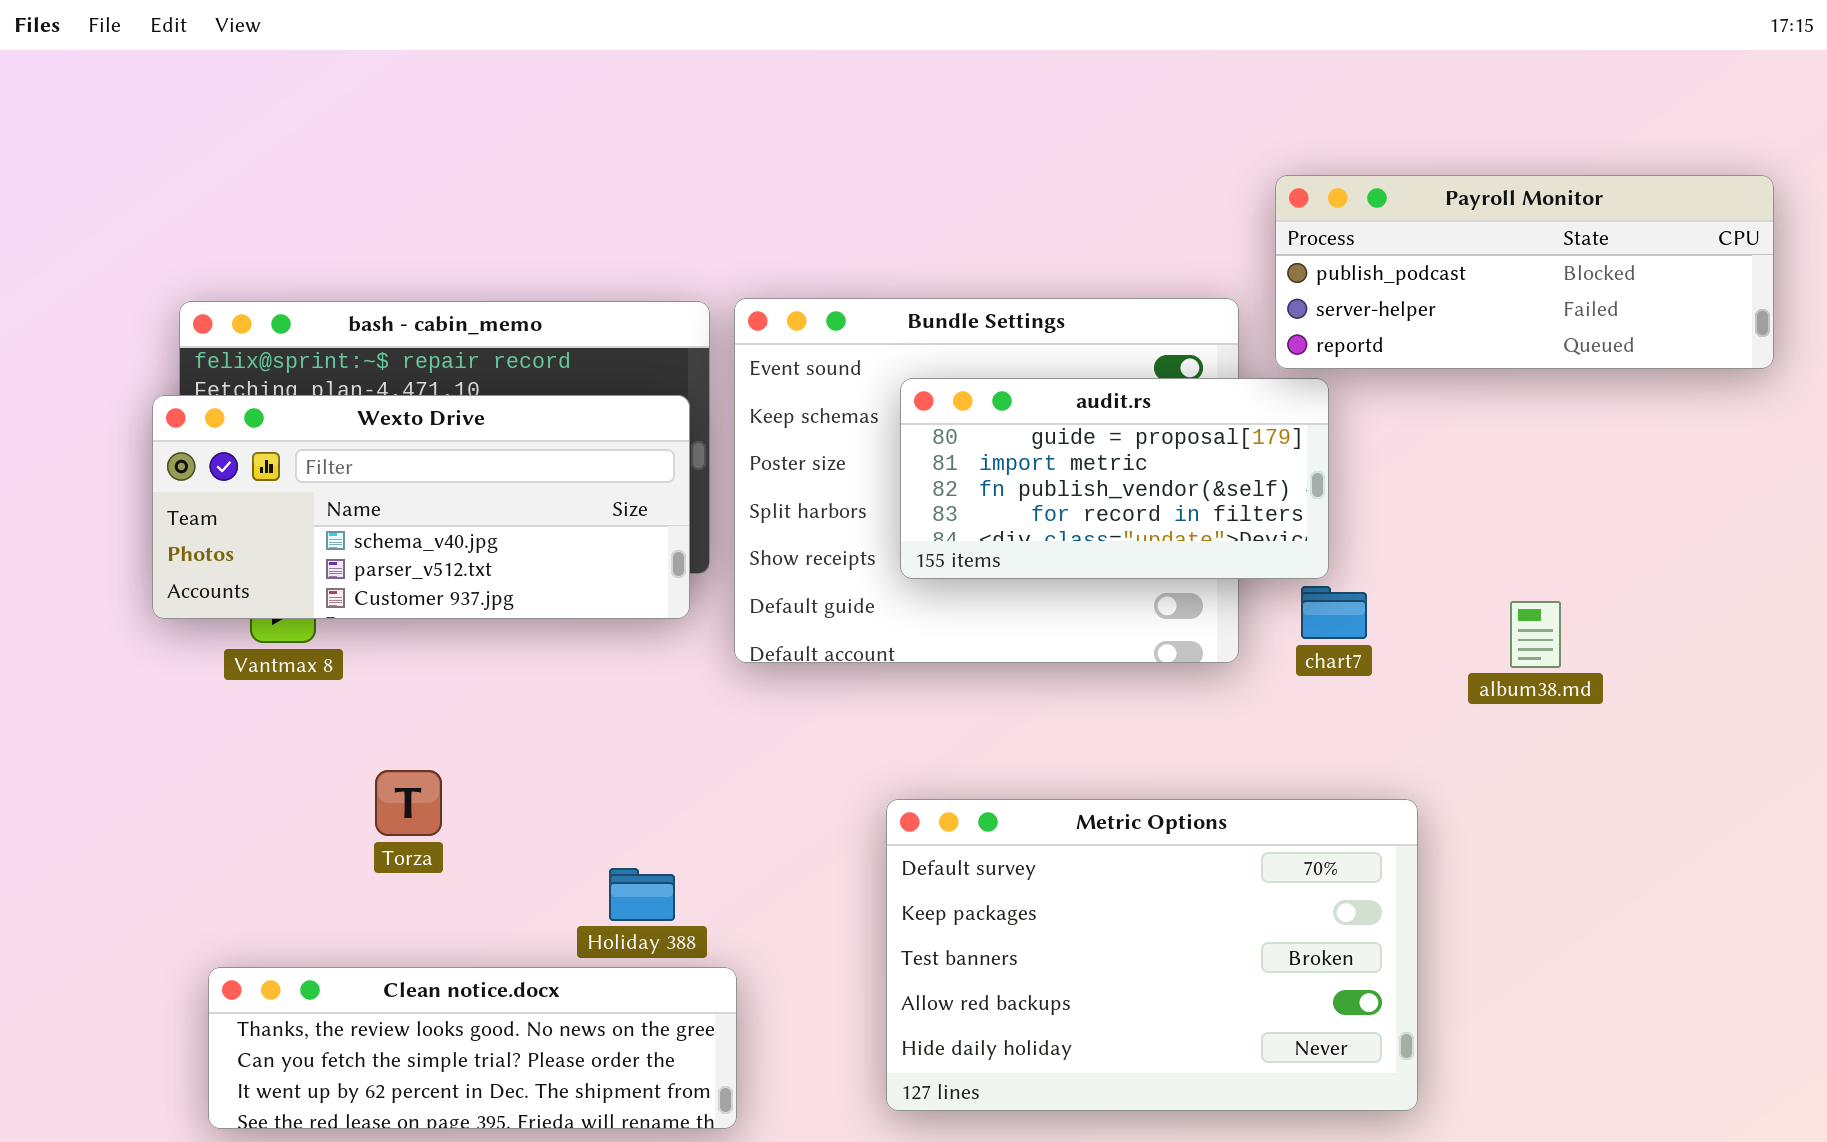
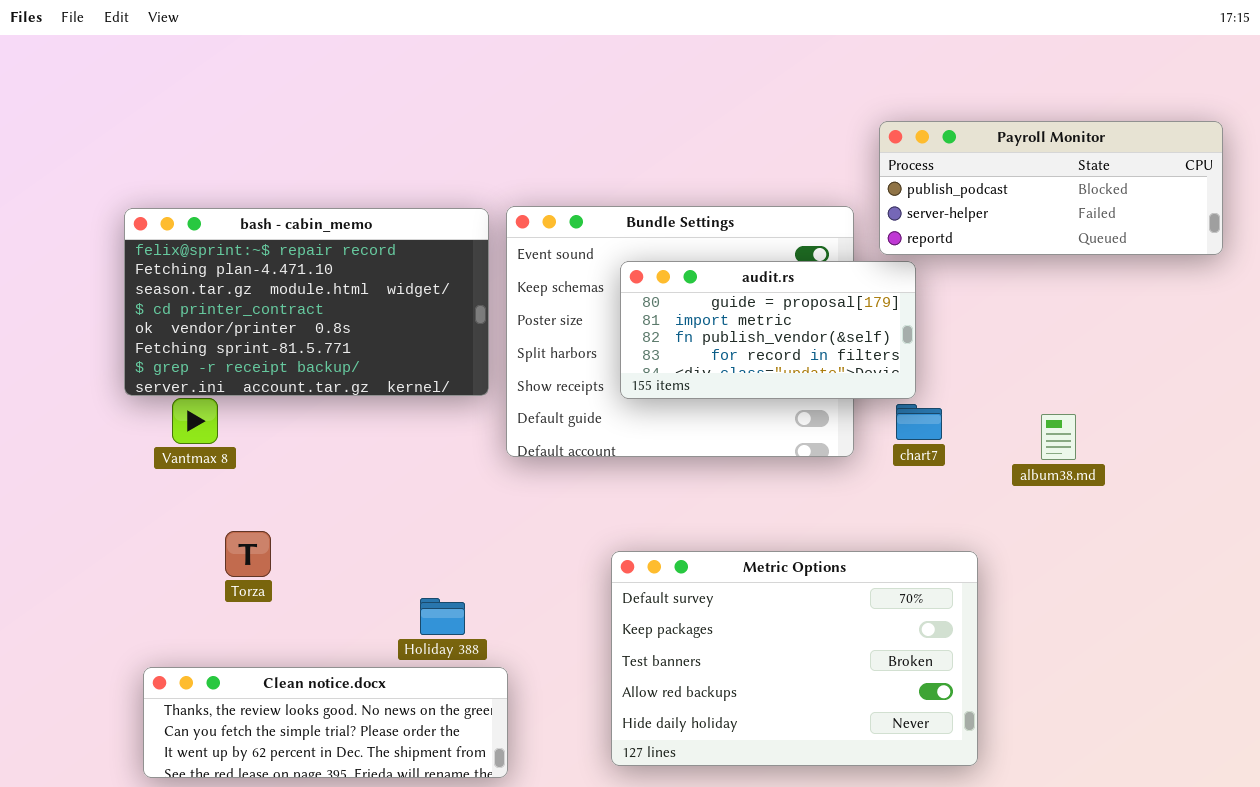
Wexto Drive: [152,395,690,619] -> none, closed
Torza: [375,770,442,836] -> [225,531,271,577], moved

